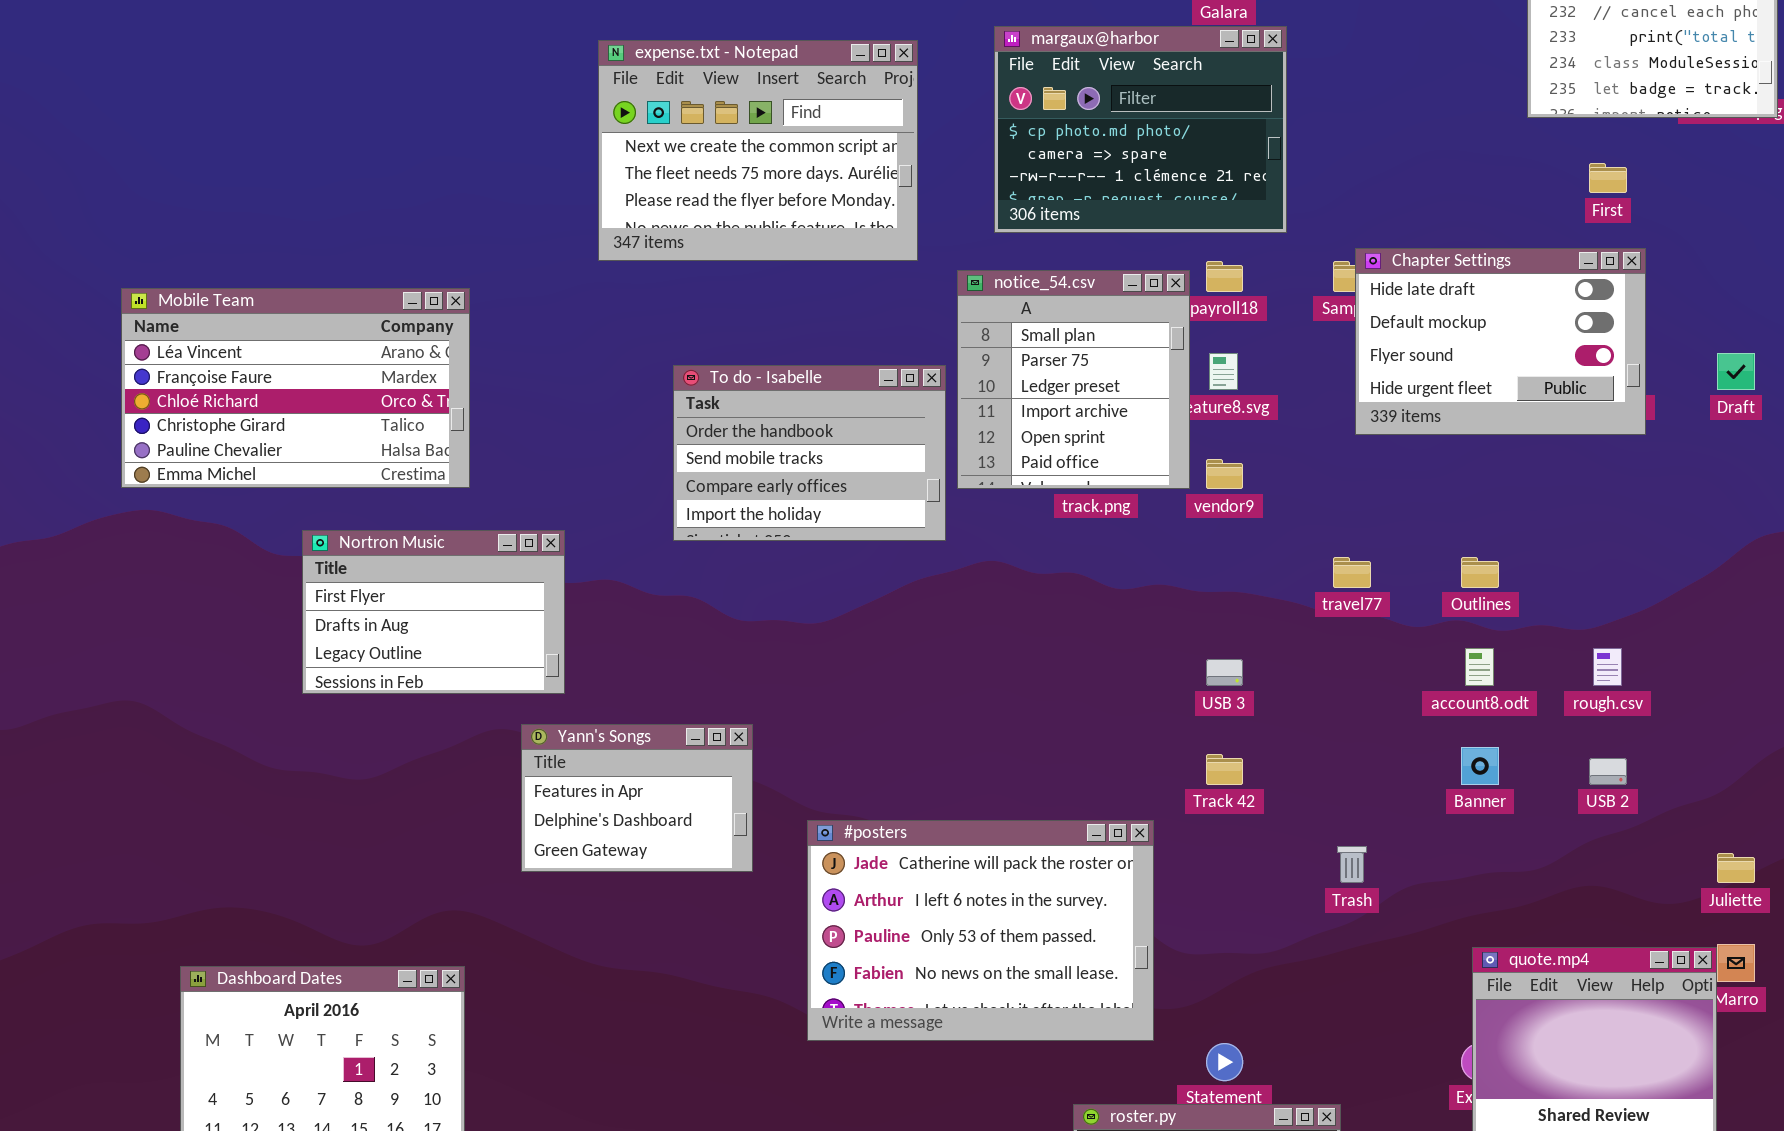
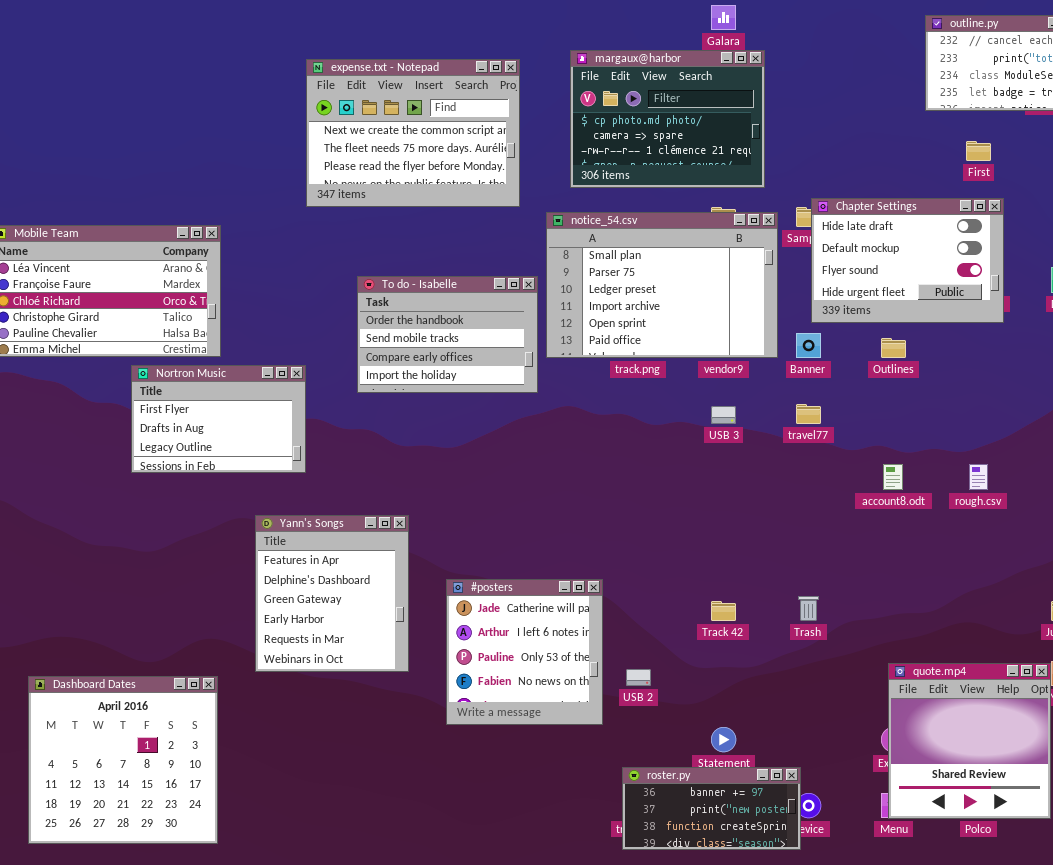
notice_54.csv: [957,270,1190,489] -> [546,212,778,358], resized
Nortron Music: [302,530,565,694] -> [131,365,306,473], moved
Outlines: [1461,557,1499,588] -> [881,338,906,358], moved
USB 3: [1206,659,1243,686] -> [711,406,736,424], moved
Yann's Songs: [521,724,753,872] -> [255,515,409,672], resized
Banner: [1461,747,1499,785] -> [796,333,821,358], moved
Track 42: [1206,754,1243,785] -> [711,601,736,621], moved
USB 2: [1589,758,1627,785] -> [626,669,651,686], moved
#posters: [807,820,1154,1041] -> [446,579,603,725], resized

